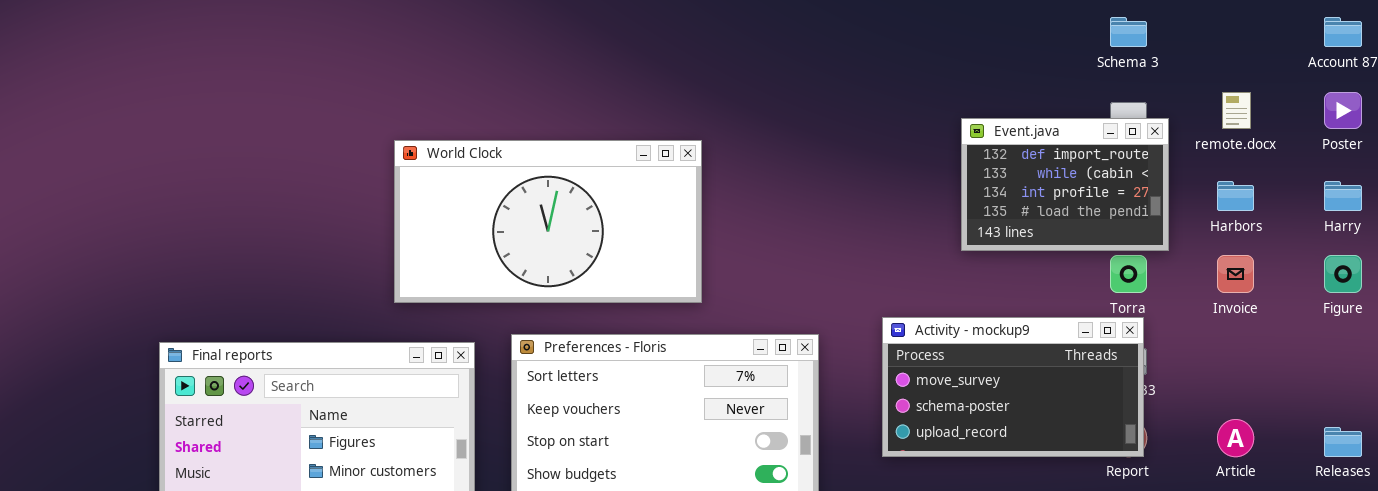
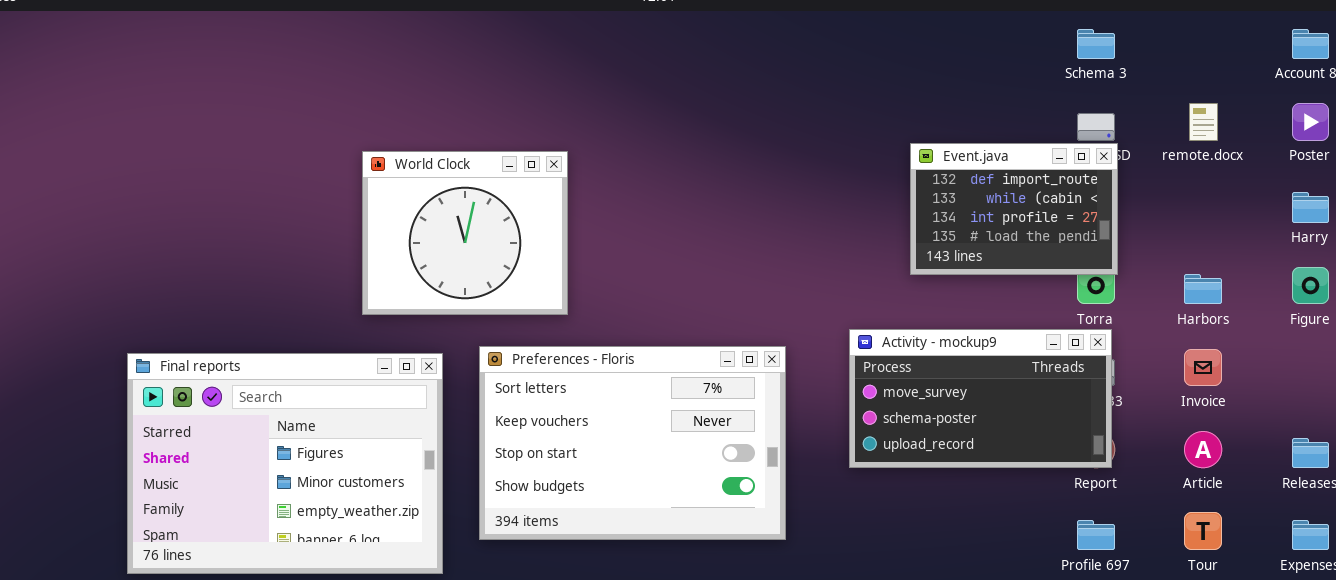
Event.java: [961,118,1169,251] -> [910,143,1118,275], moved
World Clock: [394,140,702,303] -> [362,151,568,315], resized
Harbors: [1217,181,1254,211] -> [1184,274,1222,304], moved
Invoice: [1217,255,1254,293] -> [1184,349,1222,386], moved

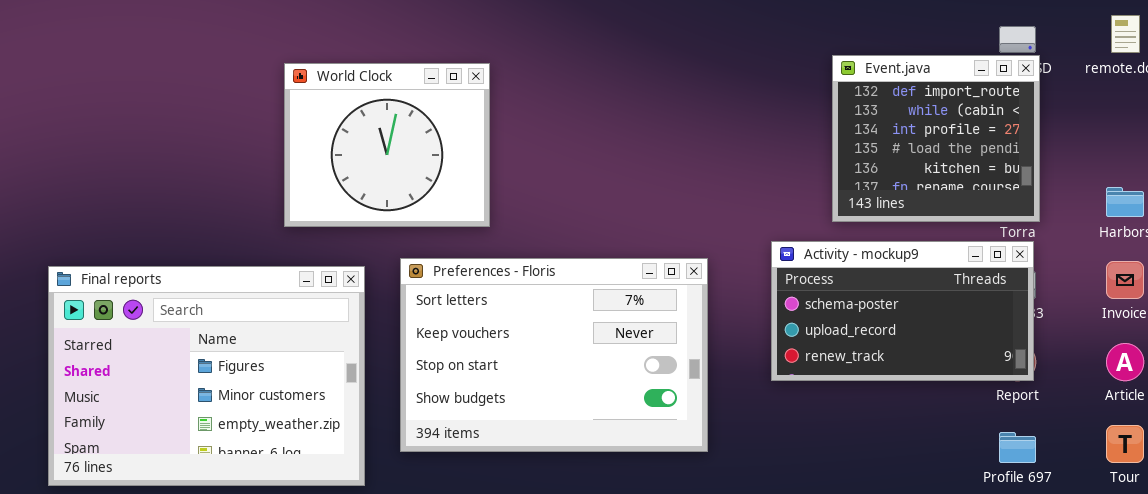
Event.java: [910,143,1118,275] -> [832,55,1040,222], resized
Activity - mockup9: [849,329,1112,468] -> [771,241,1034,381], scrolled down 1 row

